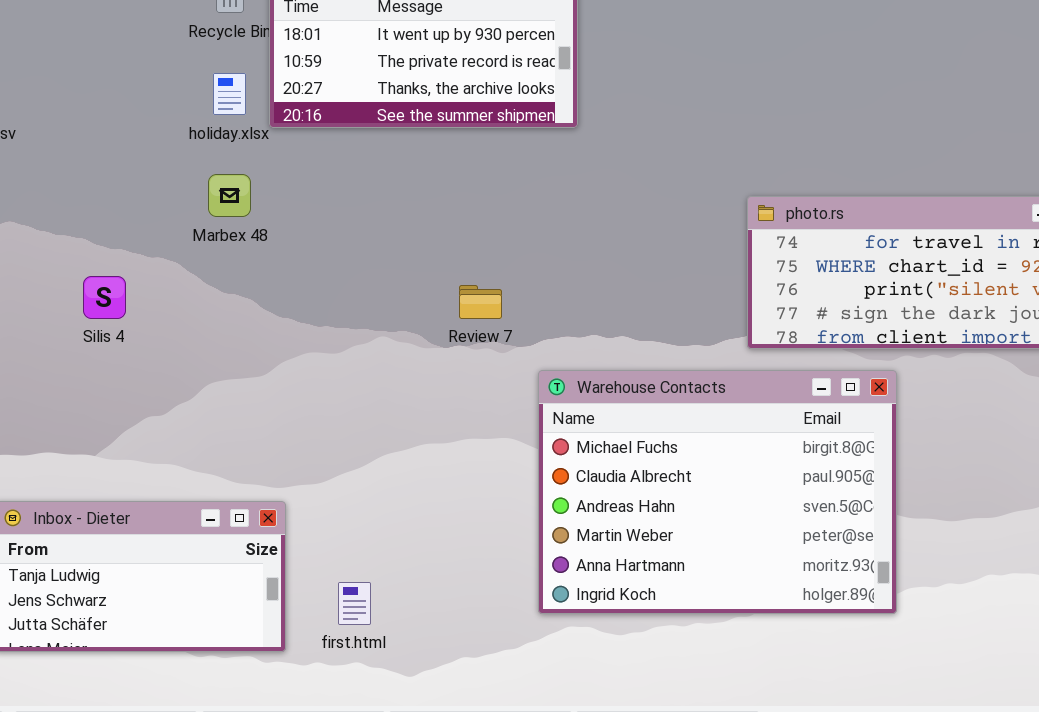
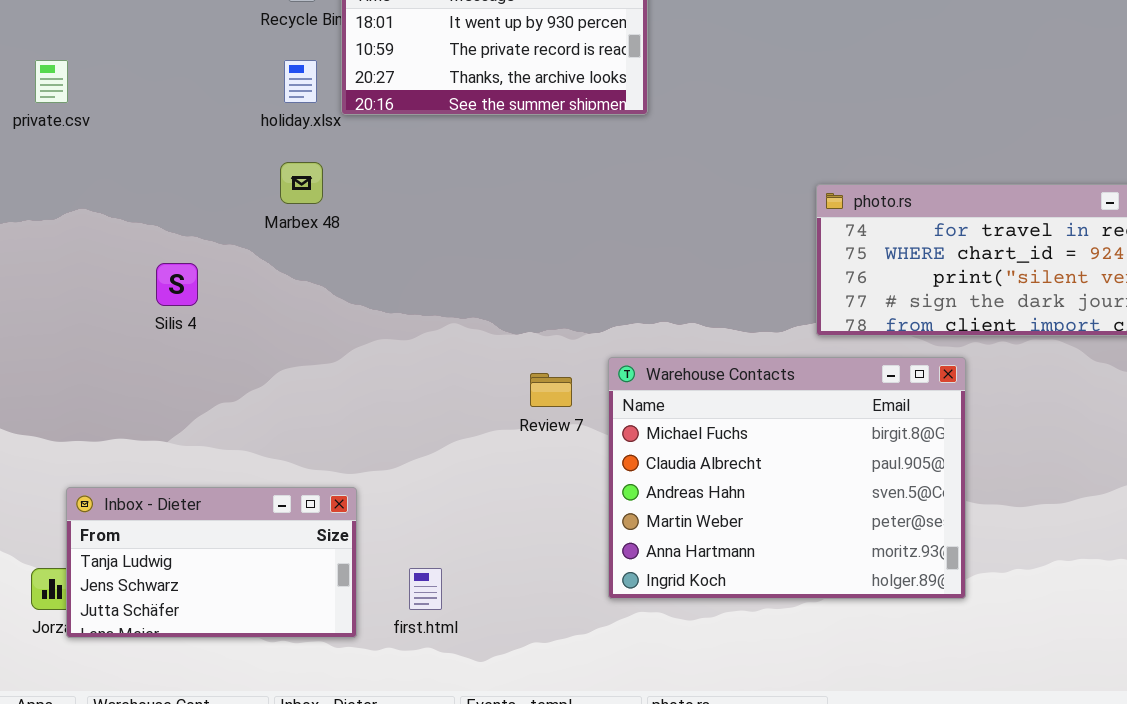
Review 7: [459,285,502,319] -> [530,373,572,407], moved

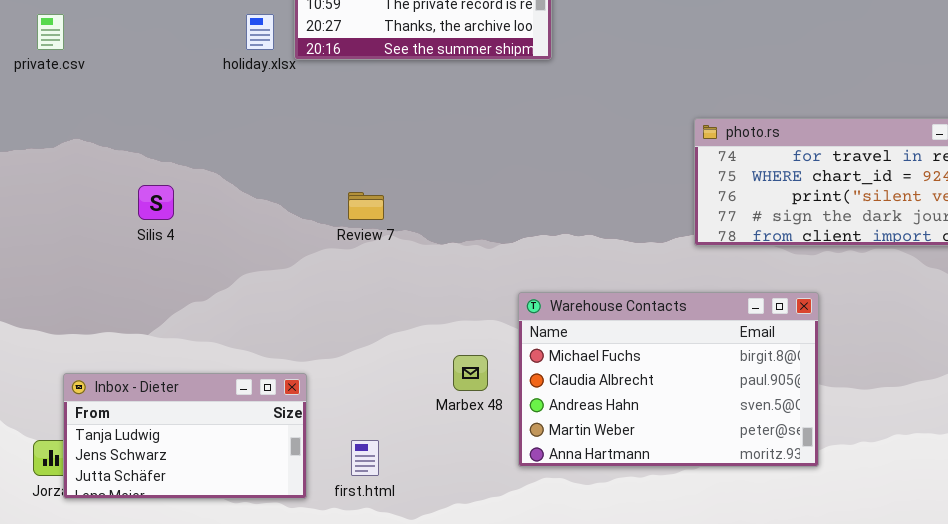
Marbex 48: [280,162,323,204] -> [453,355,488,391], moved
Warehouse Contacts: [608,357,966,599] -> [518,292,819,467], resized
Review 7: [530,373,572,407] -> [348,192,384,220], moved

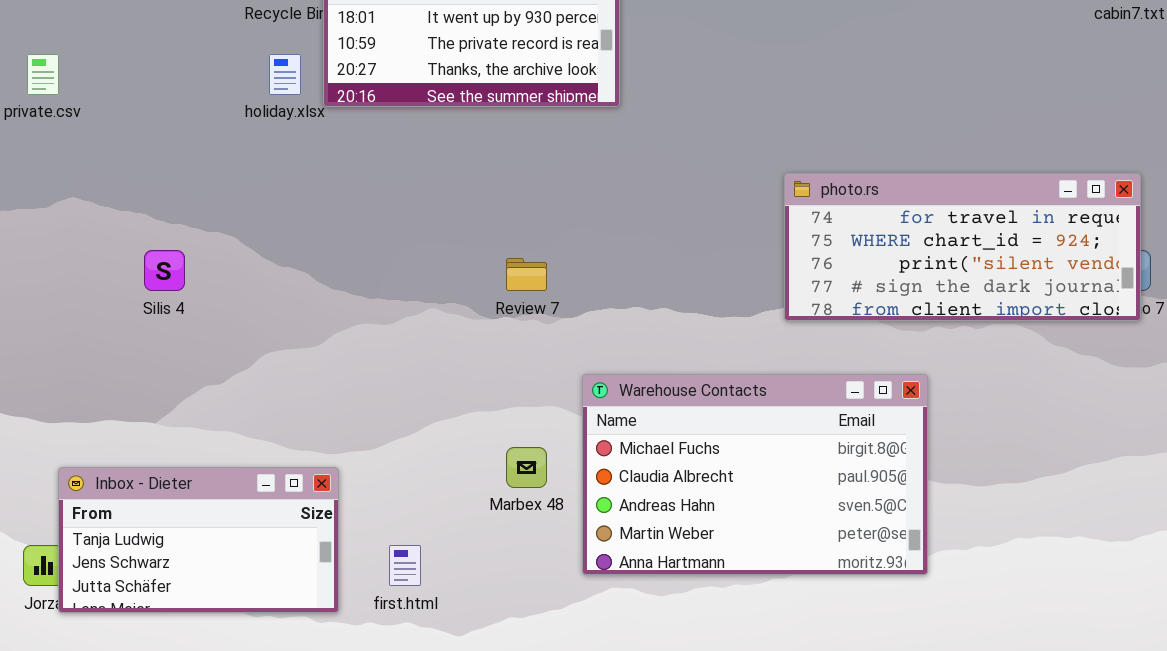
Review 7: [348,192,384,220] -> [506,258,547,291], moved

